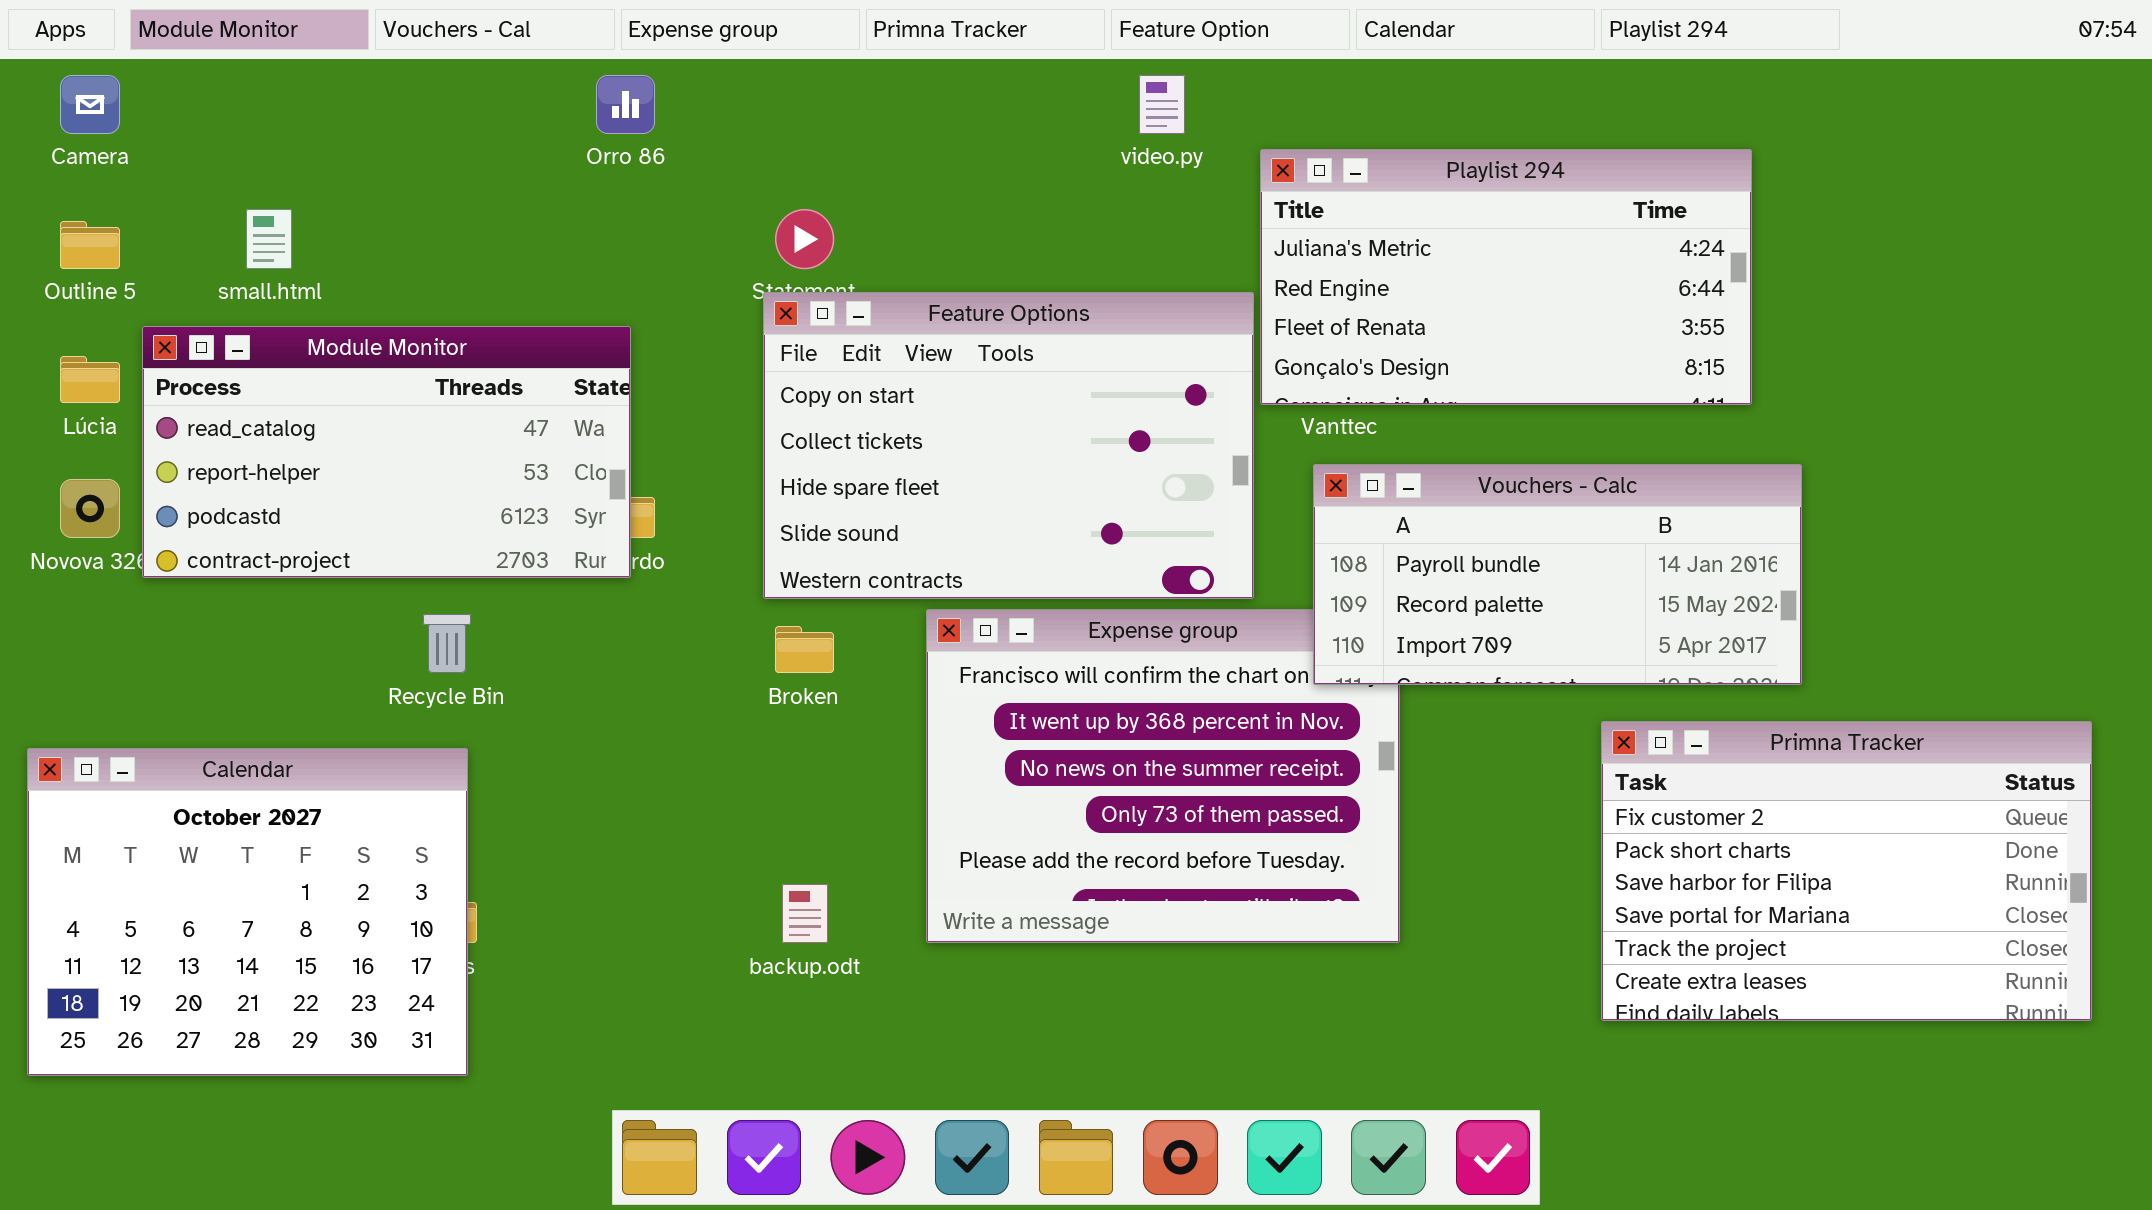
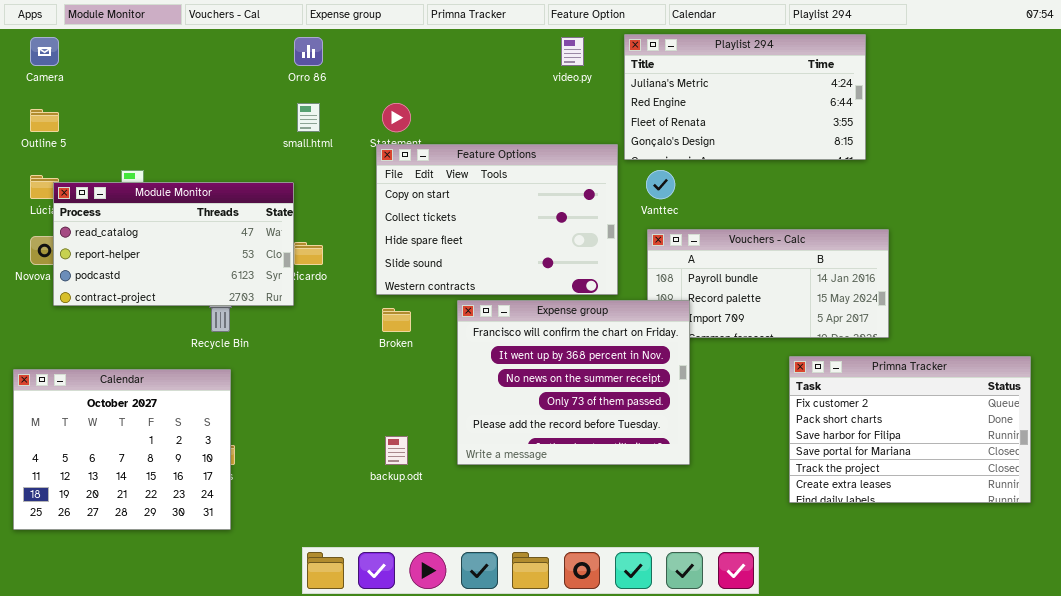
Playlist 294: [1260,149,1752,405] -> [624,34,866,160], moved
small.html: [246,209,292,269] -> [297,103,320,132], moved
Module Monitor: [142,326,631,578] -> [53,182,294,306], moved
Expense group: [926,609,1400,943] -> [457,300,690,465], raised

